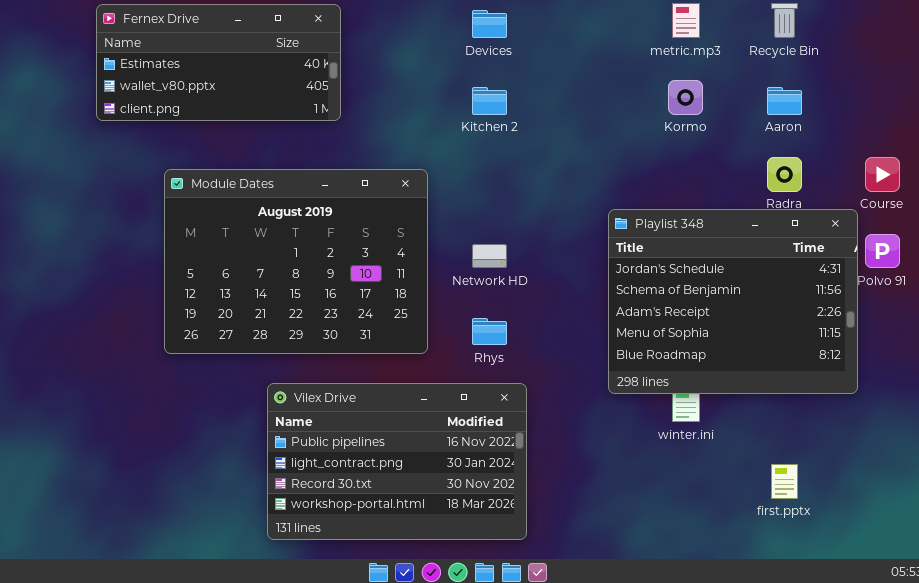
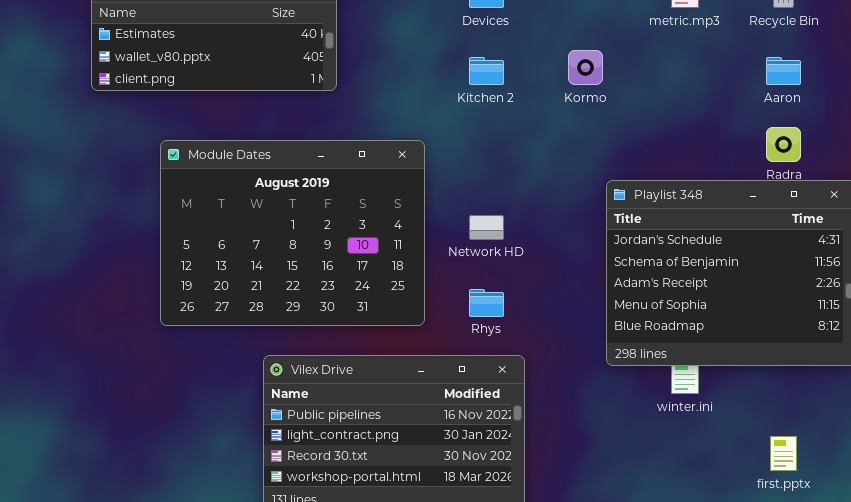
Kormo: [668,80,703,115] -> [568,50,603,85], moved

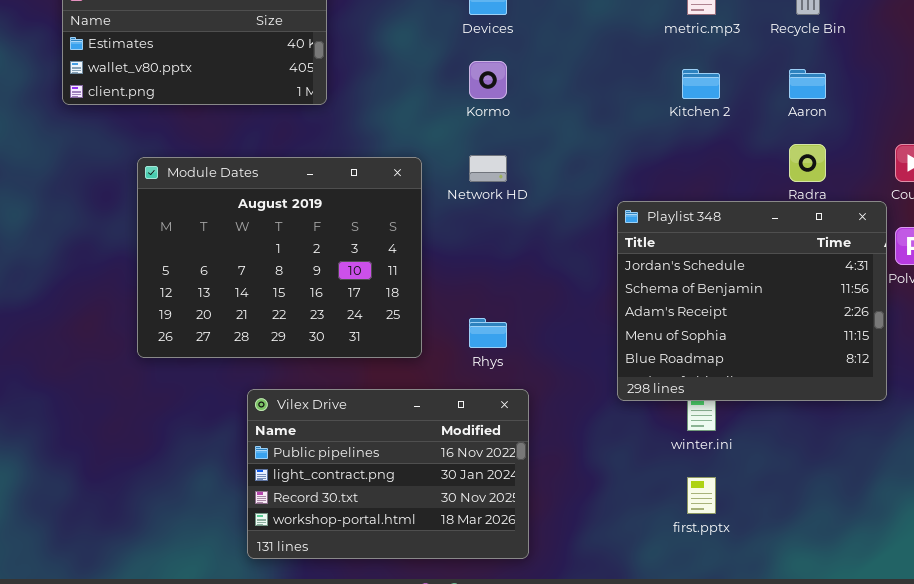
Kormo: [568,50,603,85] -> [469,61,507,99], moved
Kitchen 2: [469,57,504,85] -> [682,69,720,99], moved
Network HD: [469,215,504,240] -> [469,155,507,182], moved
first.pptx: [770,436,797,471] -> [687,477,716,514], moved

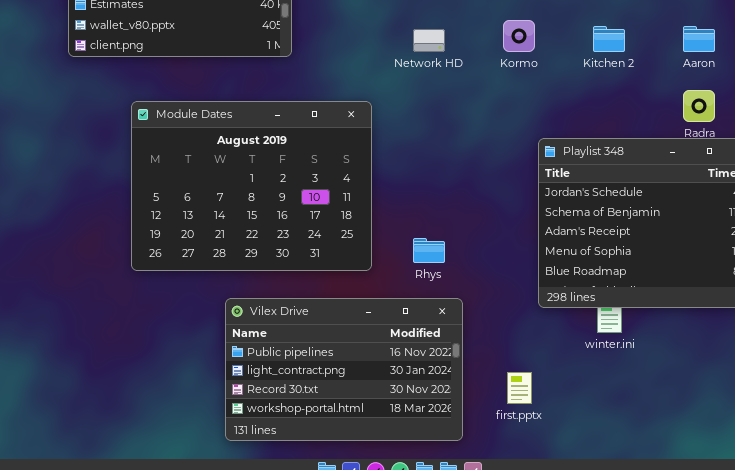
Kormo: [469,61,507,99] -> [503,20,535,52], moved
Network HD: [469,155,507,182] -> [413,29,445,52], moved
first.pptx: [687,477,716,514] -> [507,372,532,404], moved

